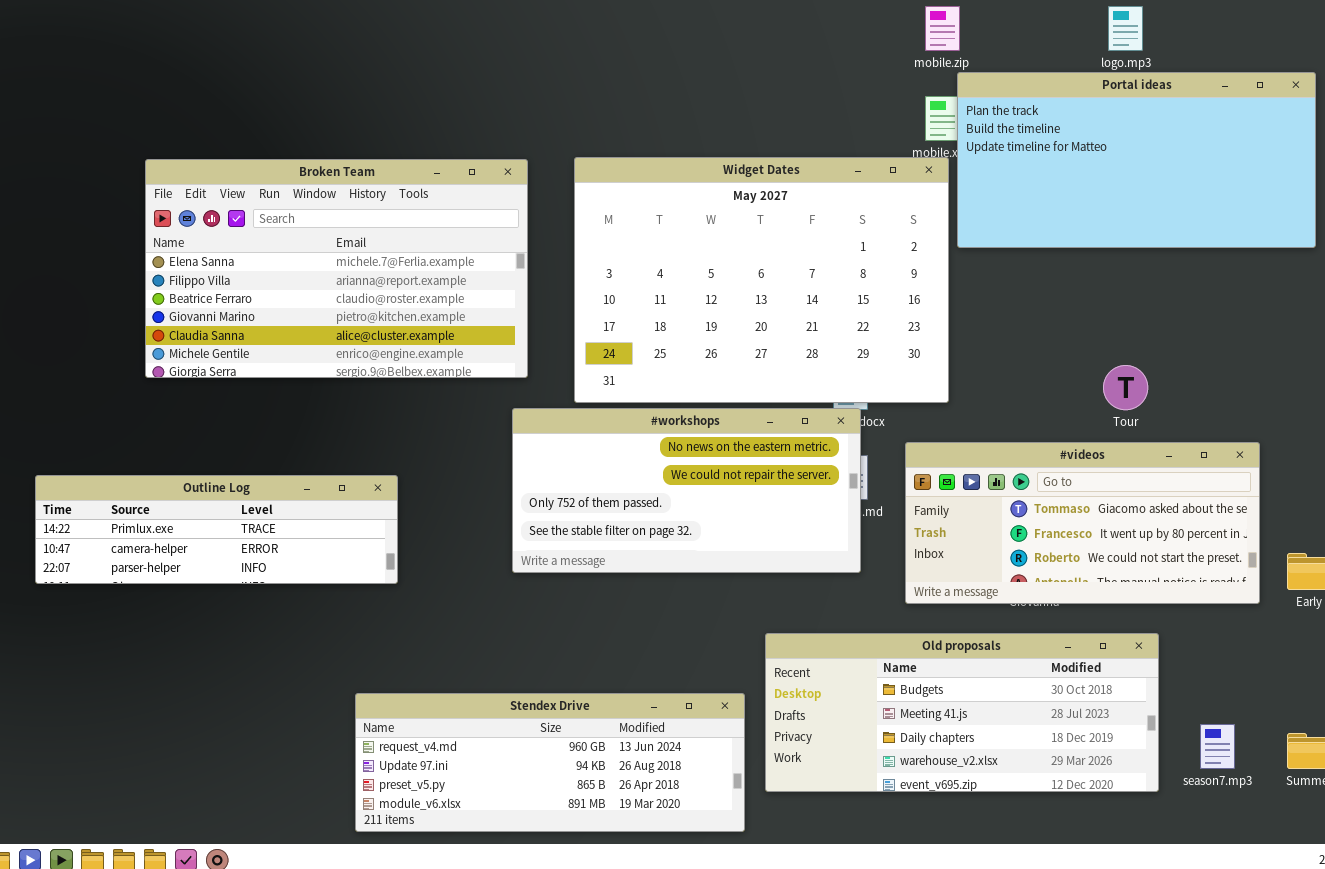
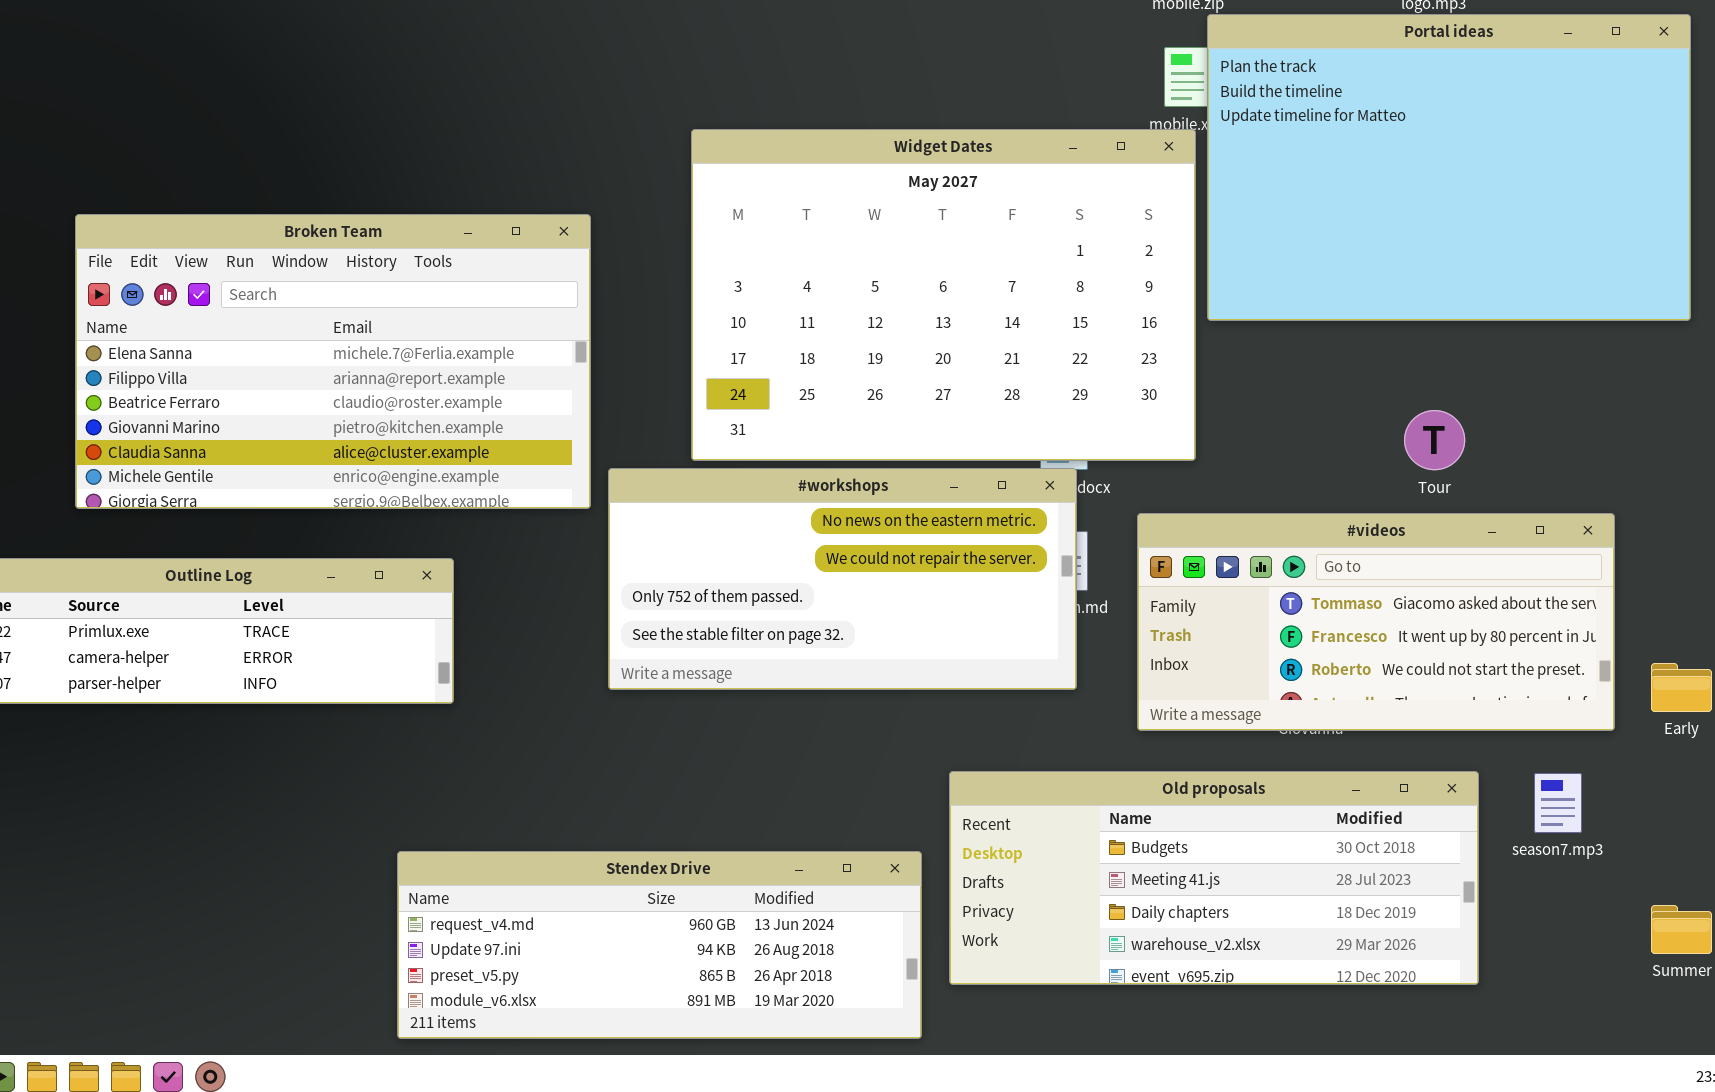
Portal ideas: [957,72,1316,248] -> [1207,14,1691,321], resized
Broken Team: [145,159,528,378] -> [75,214,591,509], moved
season7.mp3: [1200,724,1235,769] -> [1534,773,1582,833], moved

